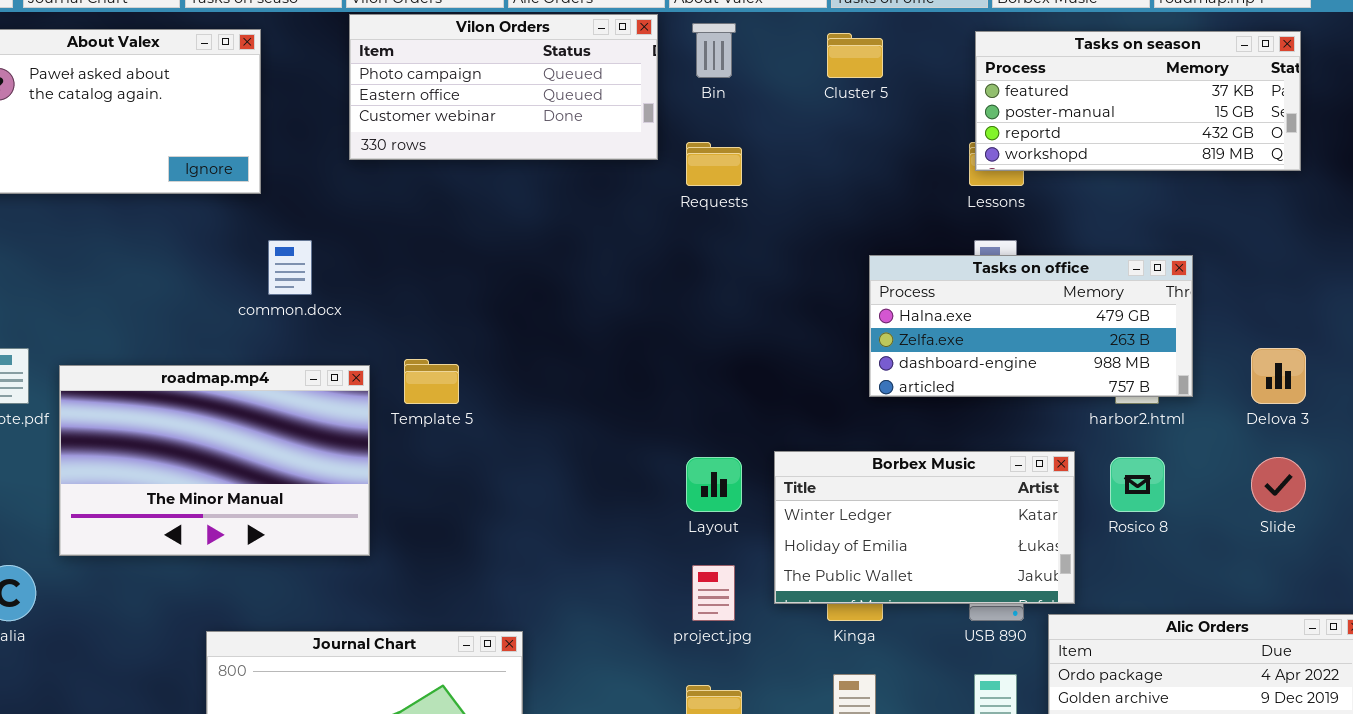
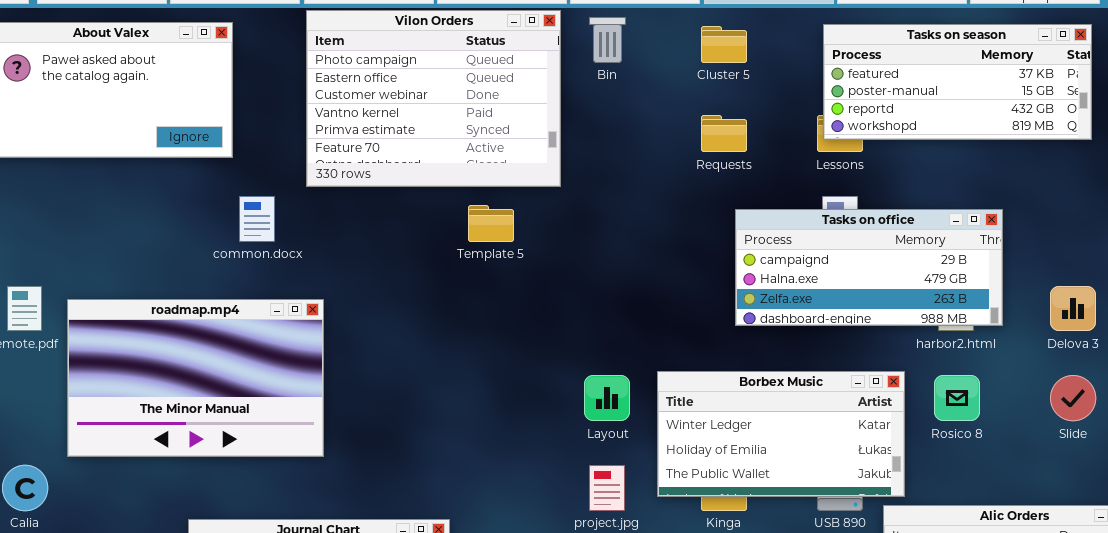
Vilon Orders: [349,14,658,160] -> [306,10,561,187], resized
Requests: [686,142,742,186] -> [701,115,747,152], moved
Tasks on office: [869,255,1193,397] -> [735,209,1003,326], scrolled up 1 row
Template 5: [404,359,459,404] -> [468,205,514,242], moved

